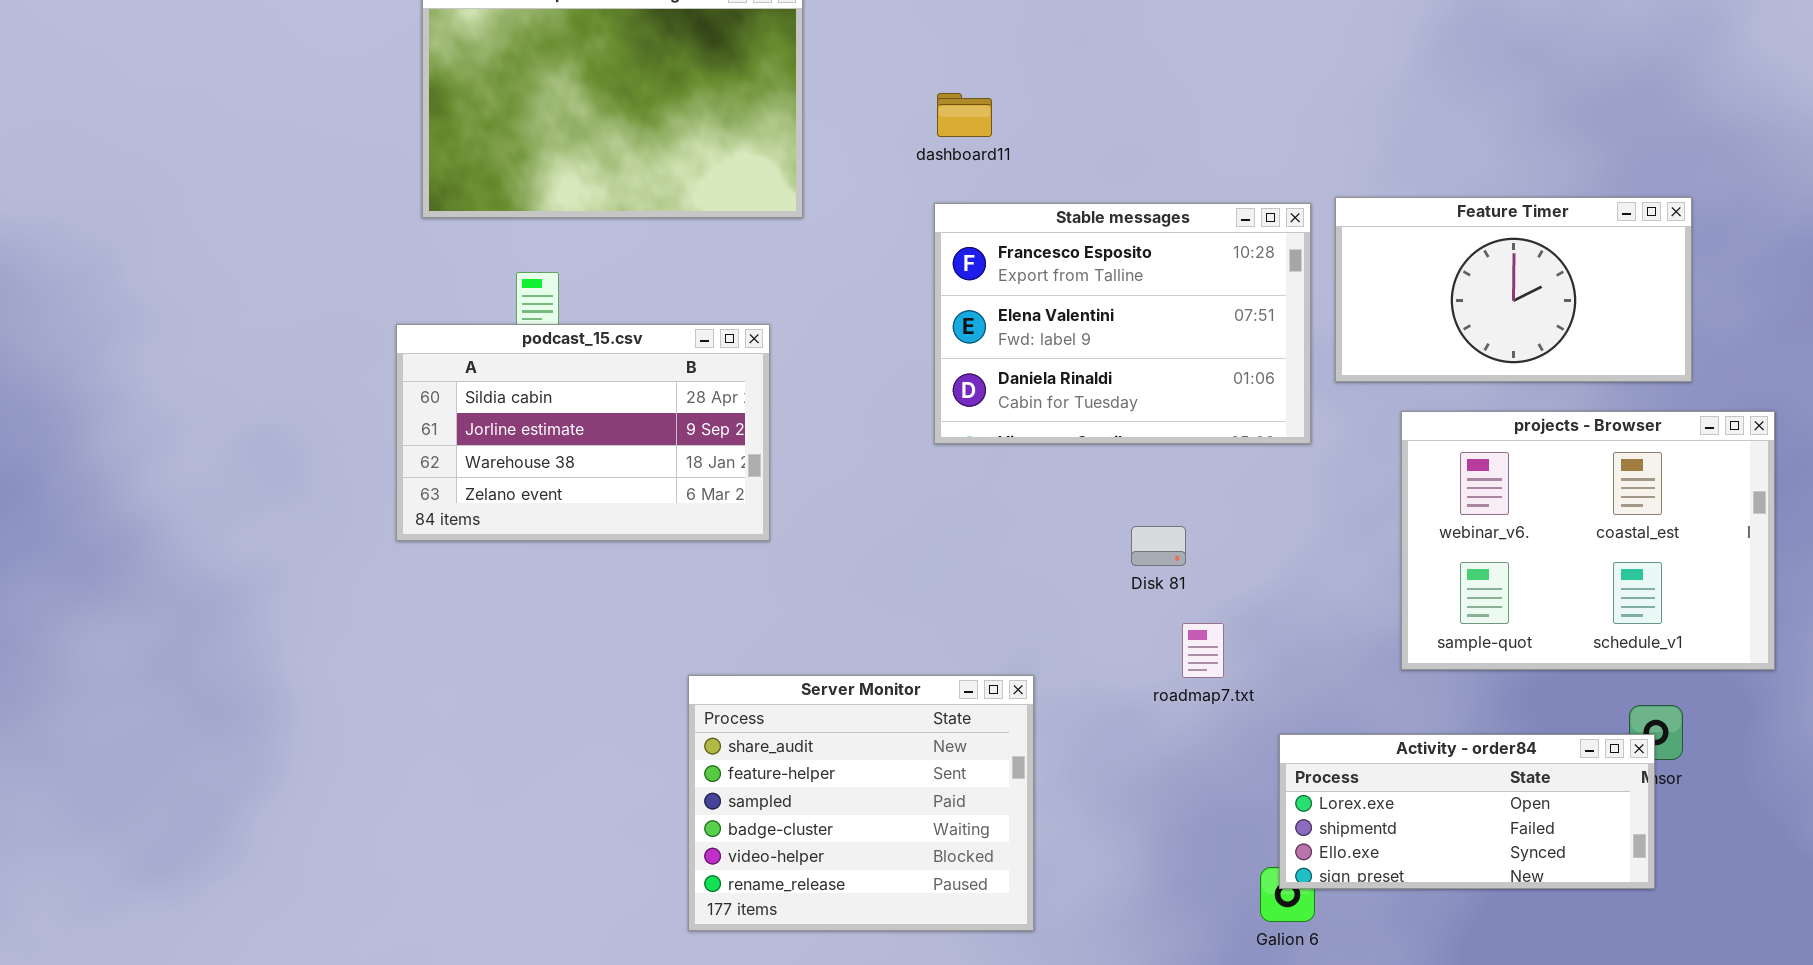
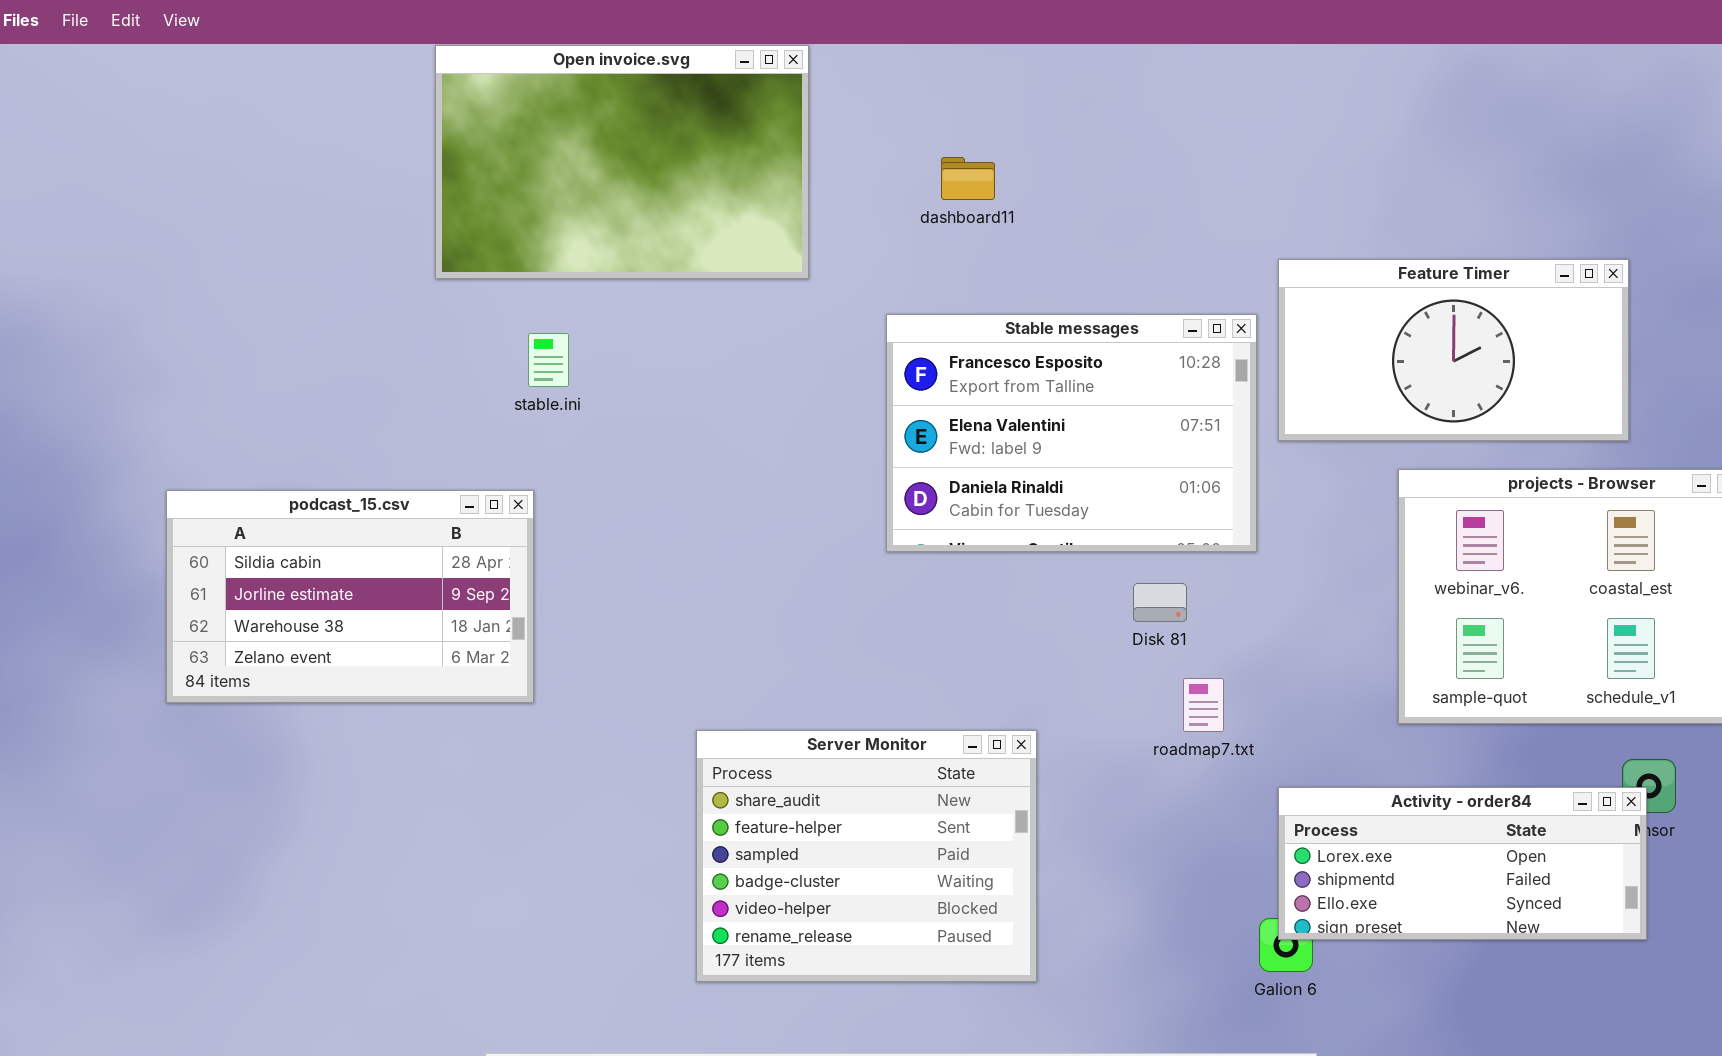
Feature Timer: [1335,197,1692,382] -> [1278,259,1629,441], moved
Stable messages: [934,203,1311,444] -> [886,314,1257,552], moved
podcast_15.csv: [396,324,770,541] -> [166,490,534,703], moved

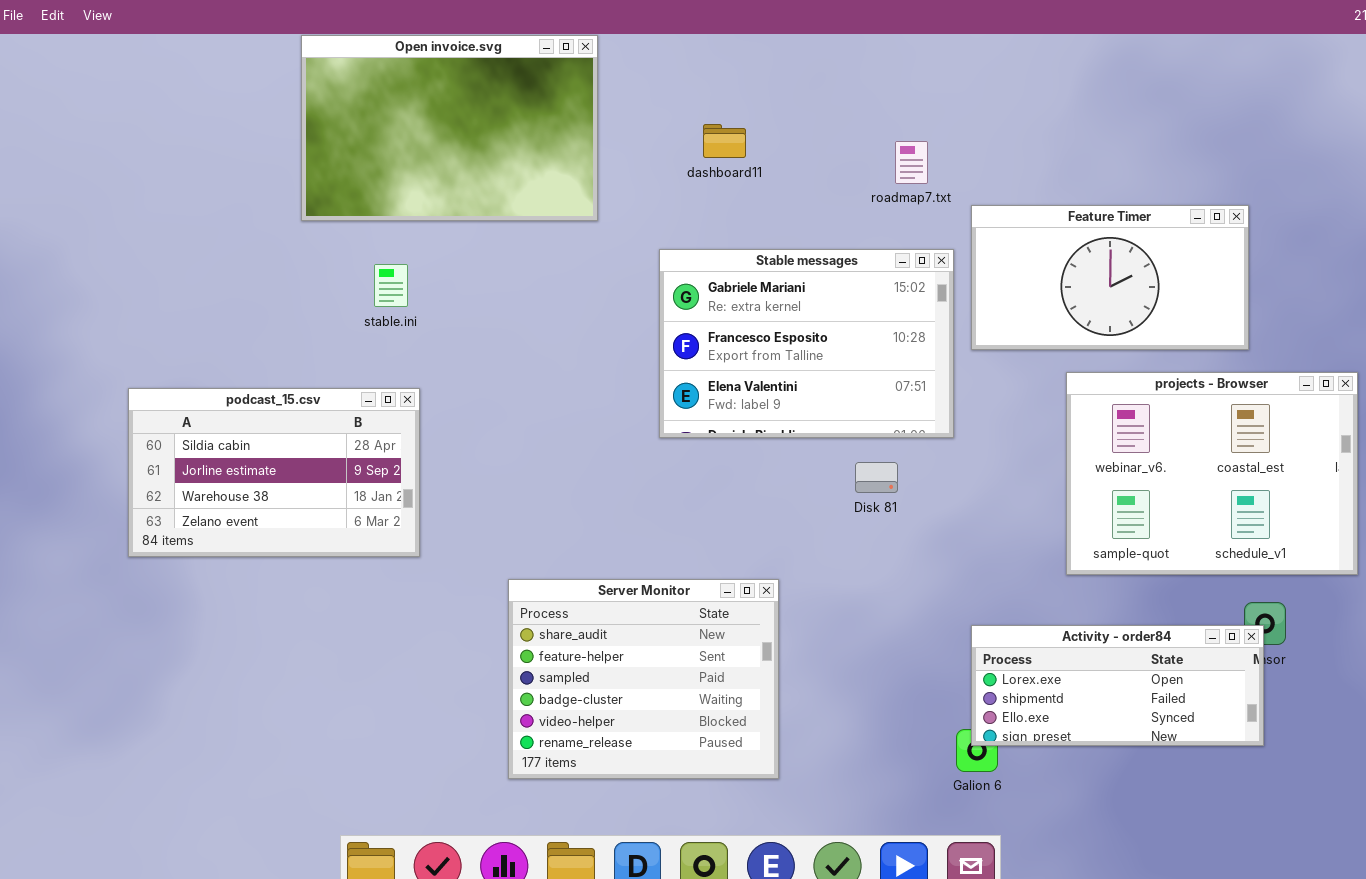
Stable messages: [886,314,1257,552] -> [659,249,954,438], scrolled up 1 row
podcast_15.csv: [166,490,534,703] -> [128,388,420,557], moved
roadmap7.txt: [1183,678,1224,732] -> [895,141,928,184], moved

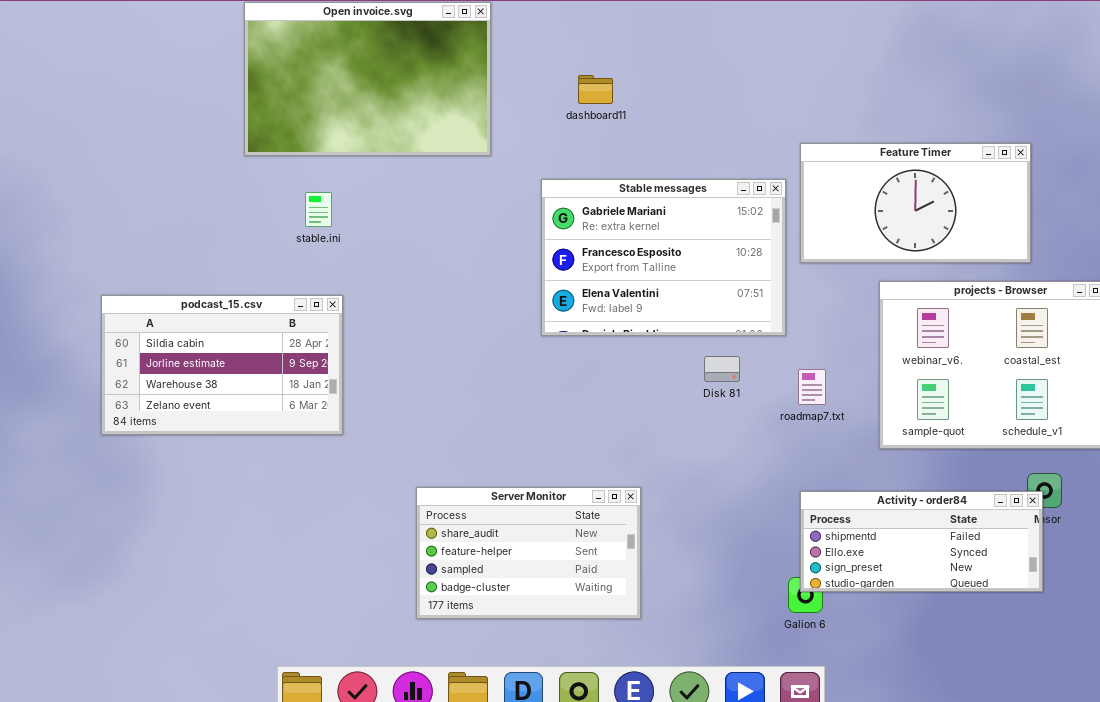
roadmap7.txt: [895,141,928,184] -> [798,369,826,405], moved
Server Monitor: [508,579,779,779] -> [416,487,641,619], resized
Activity - order84: [971,625,1264,746] -> [800,491,1043,592], scrolled down 1 row

